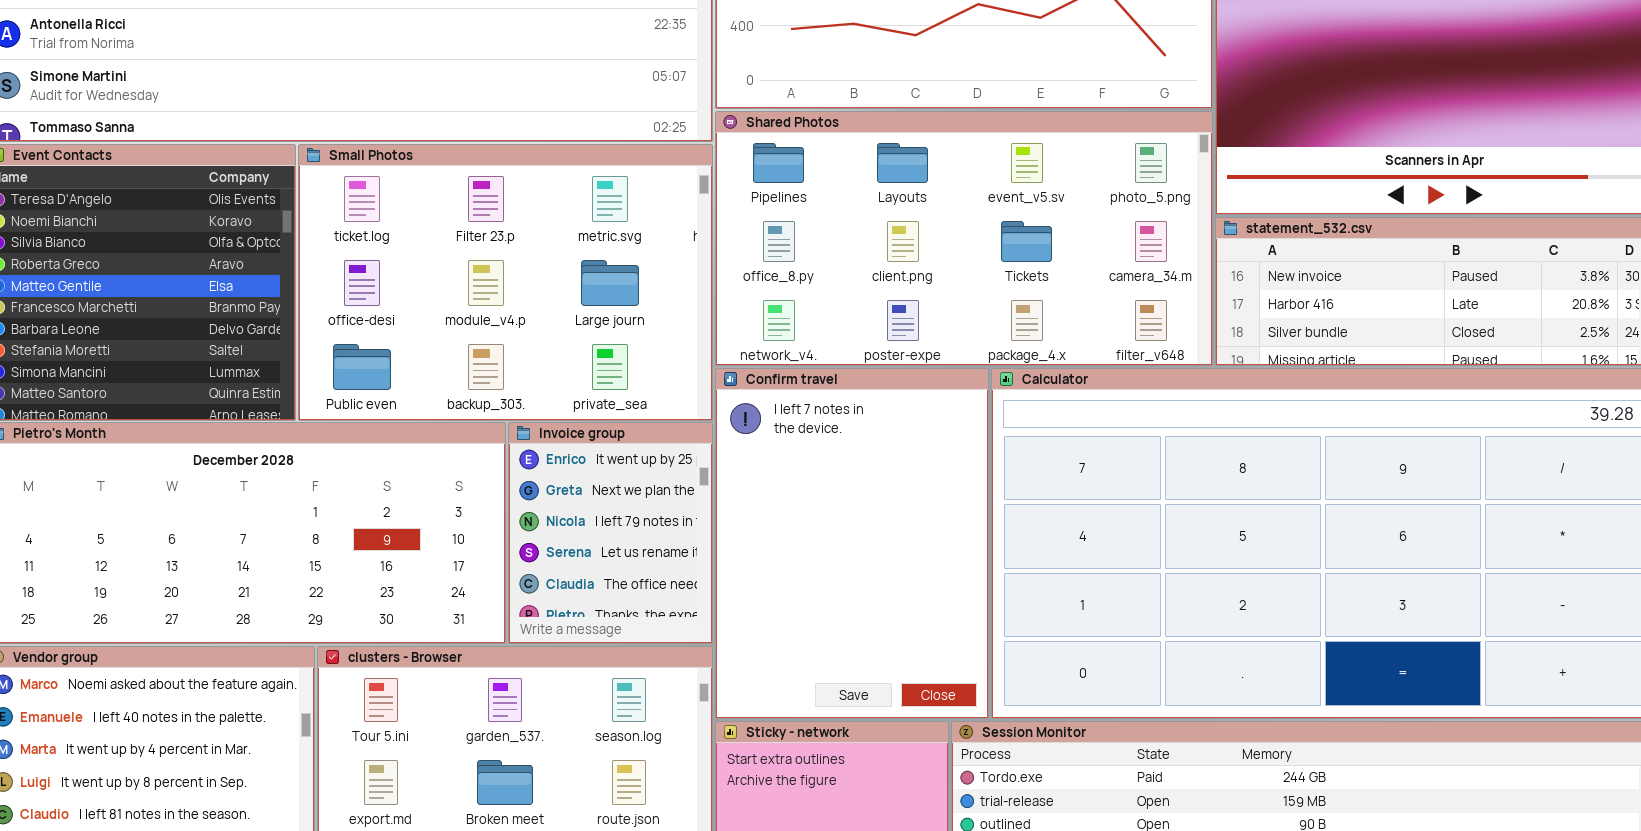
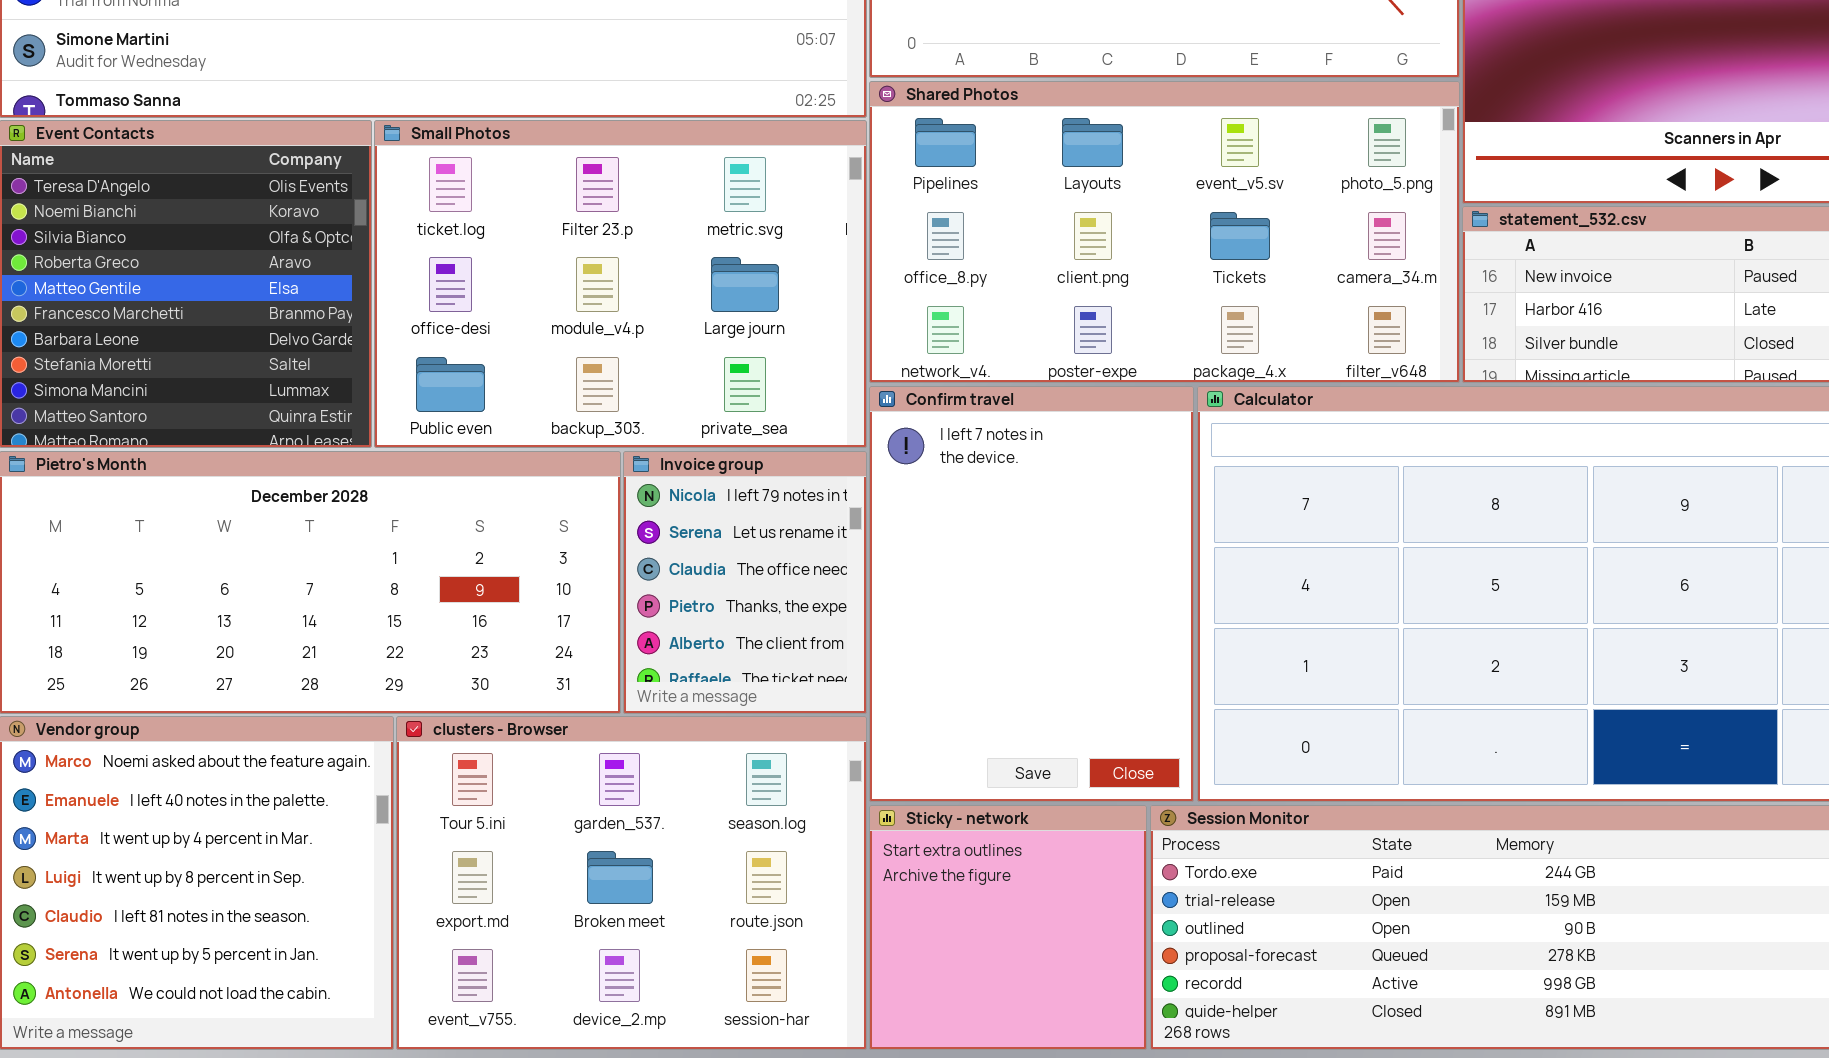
Invoice group: [508,422,713,644] -> [623,451,867,714], scrolled down 2 rows

